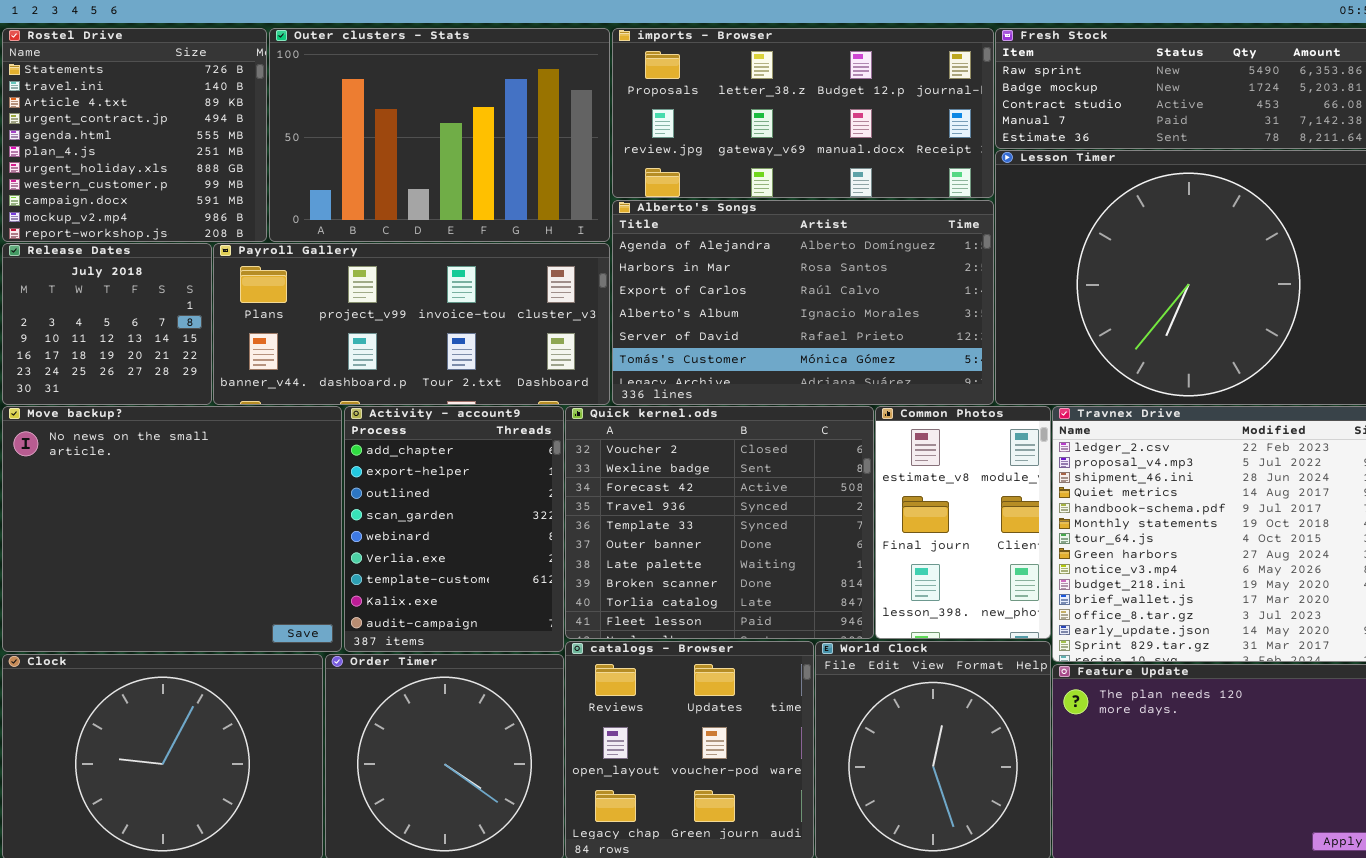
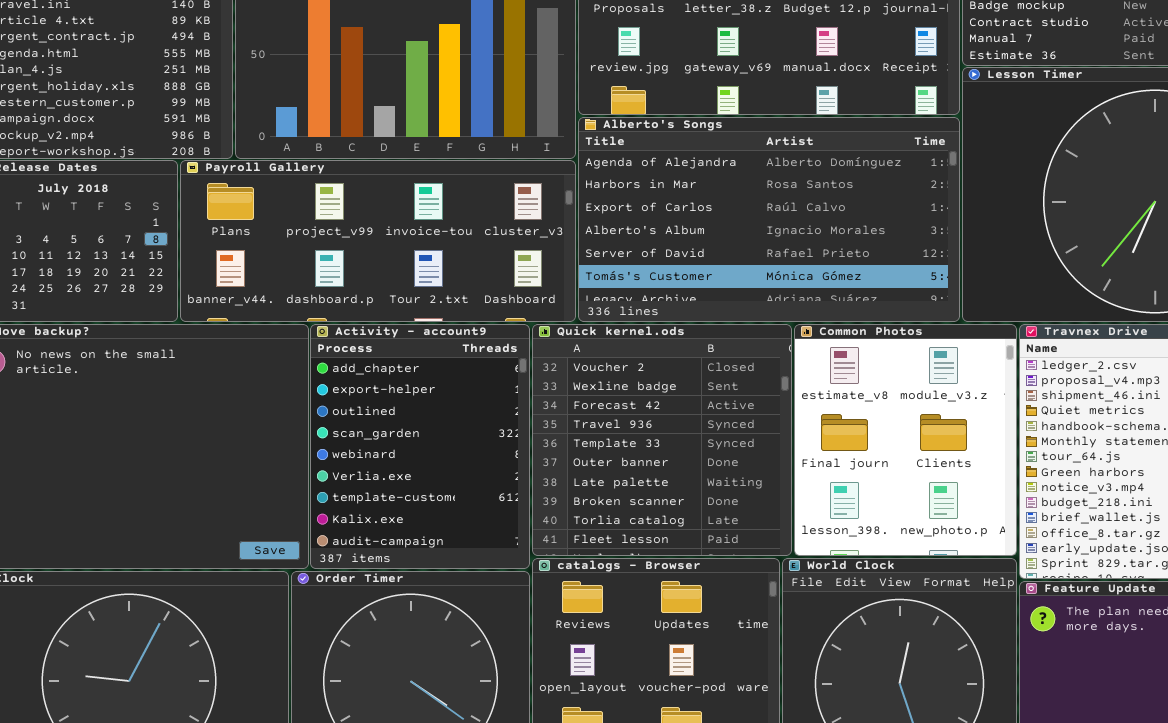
Quick kernel.ods: [565,406,874,639] -> [532,324,792,556], resized
Common Photos: [875,406,1051,639] -> [794,324,1017,556], resized

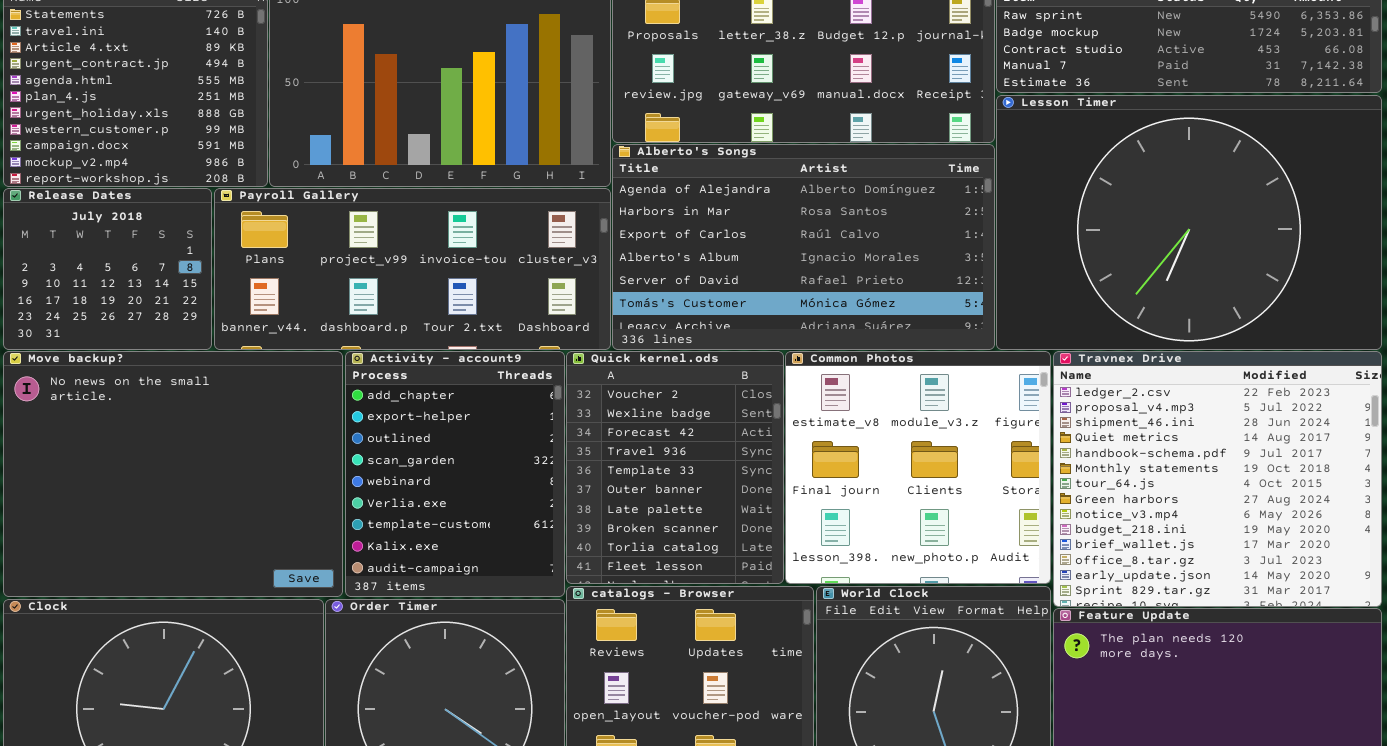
Quick kernel.ods: [532,324,792,556] -> [566,351,784,584], resized
Common Photos: [794,324,1017,556] -> [785,351,1051,584], resized

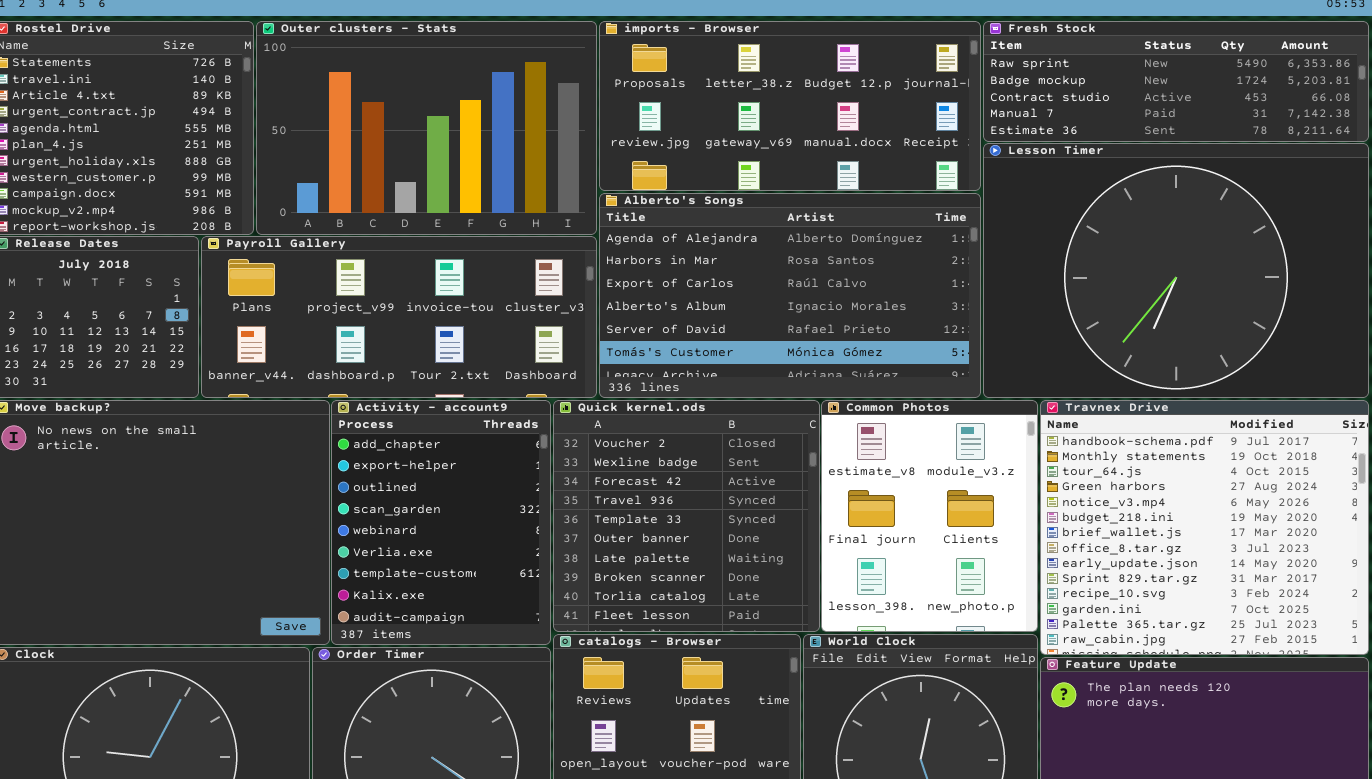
Quick kernel.ods: [566,351,784,584] -> [553,400,820,632], resized
Common Photos: [785,351,1051,584] -> [821,400,1038,632], resized
Travnex Drive: [1053,351,1382,607] -> [1040,400,1369,655], scrolled down 4 rows

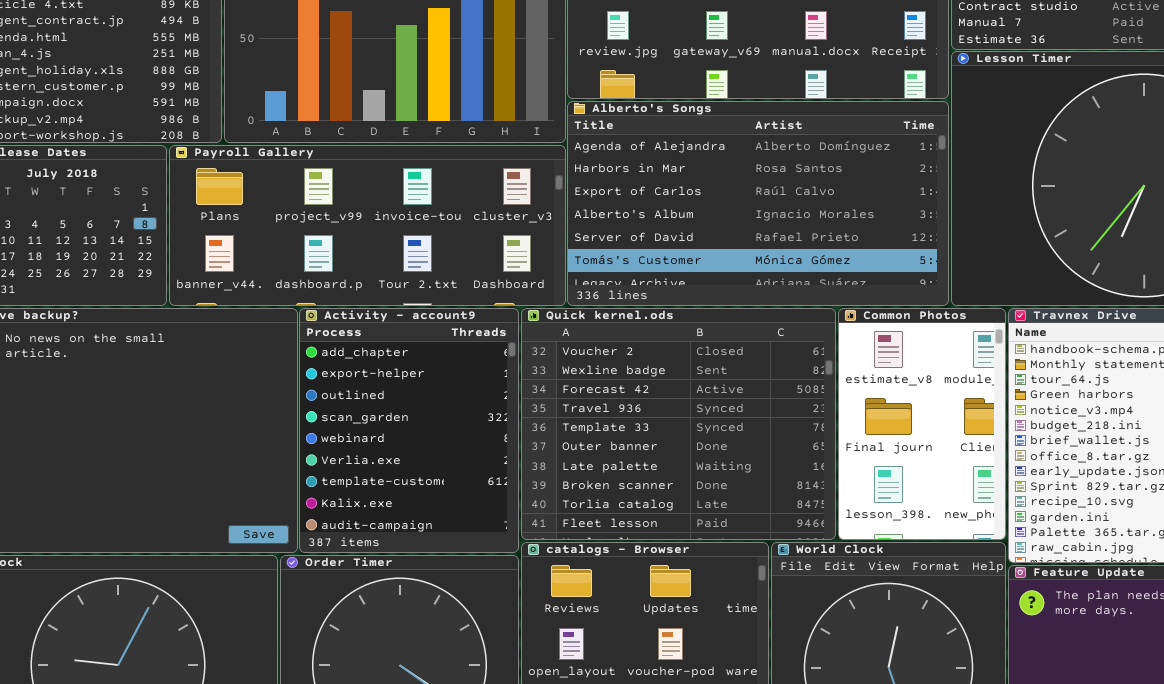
Quick kernel.ods: [553,400,820,632] -> [521,308,836,540], resized
Common Photos: [821,400,1038,632] -> [838,308,1006,540], resized

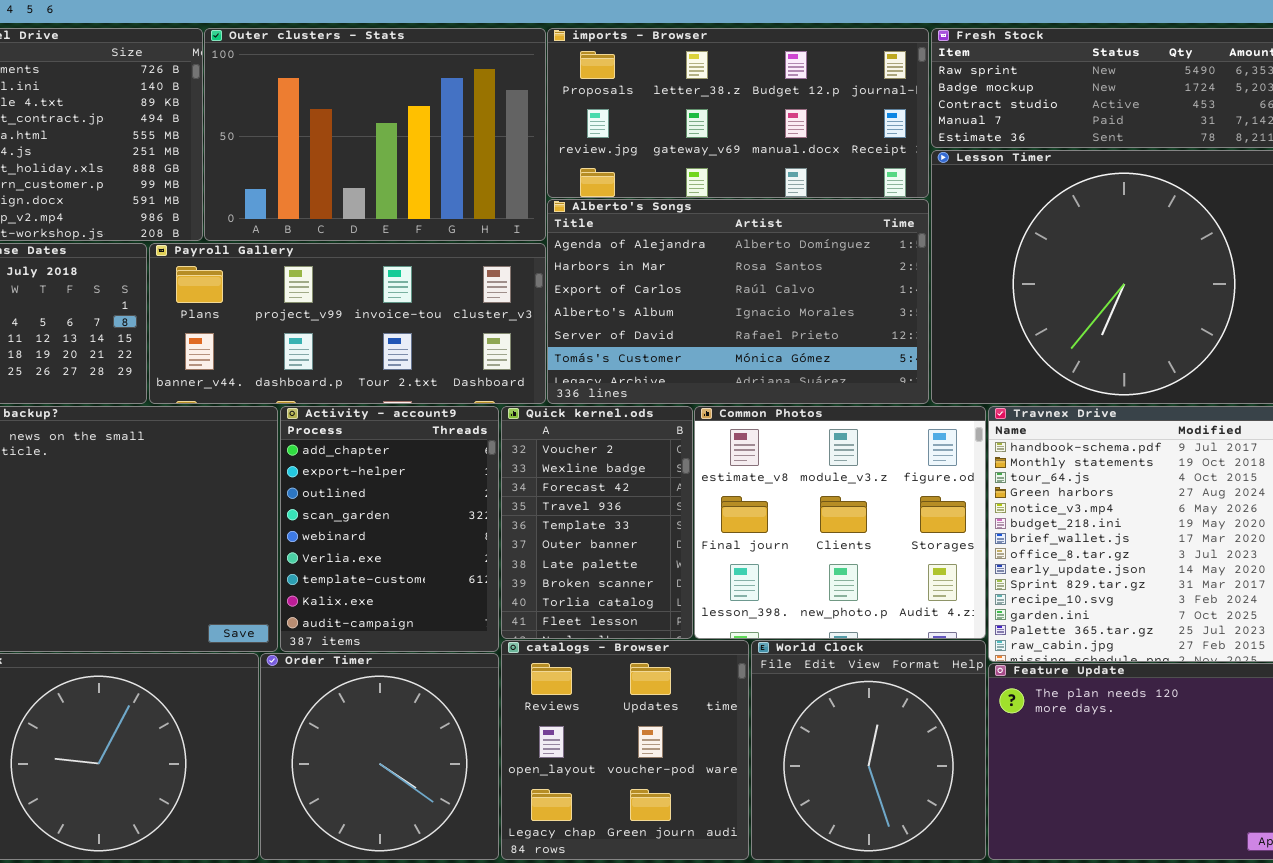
Quick kernel.ods: [521,308,836,540] -> [501,406,693,639], resized
Common Photos: [838,308,1006,540] -> [694,406,986,639], resized

